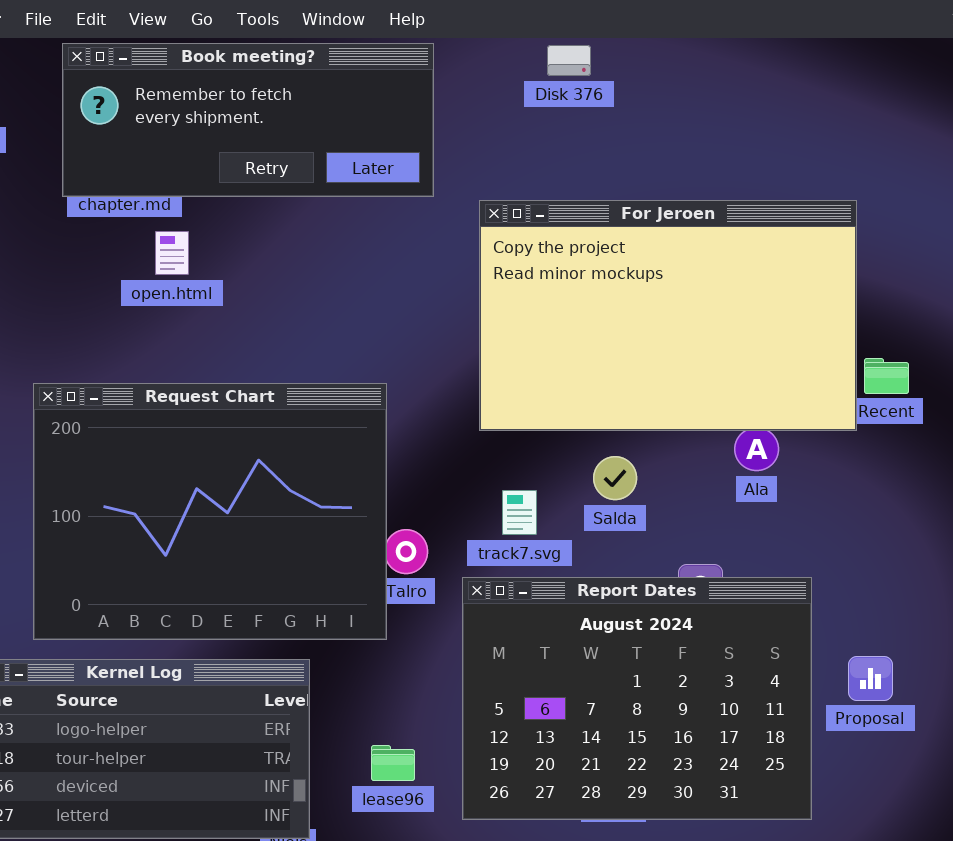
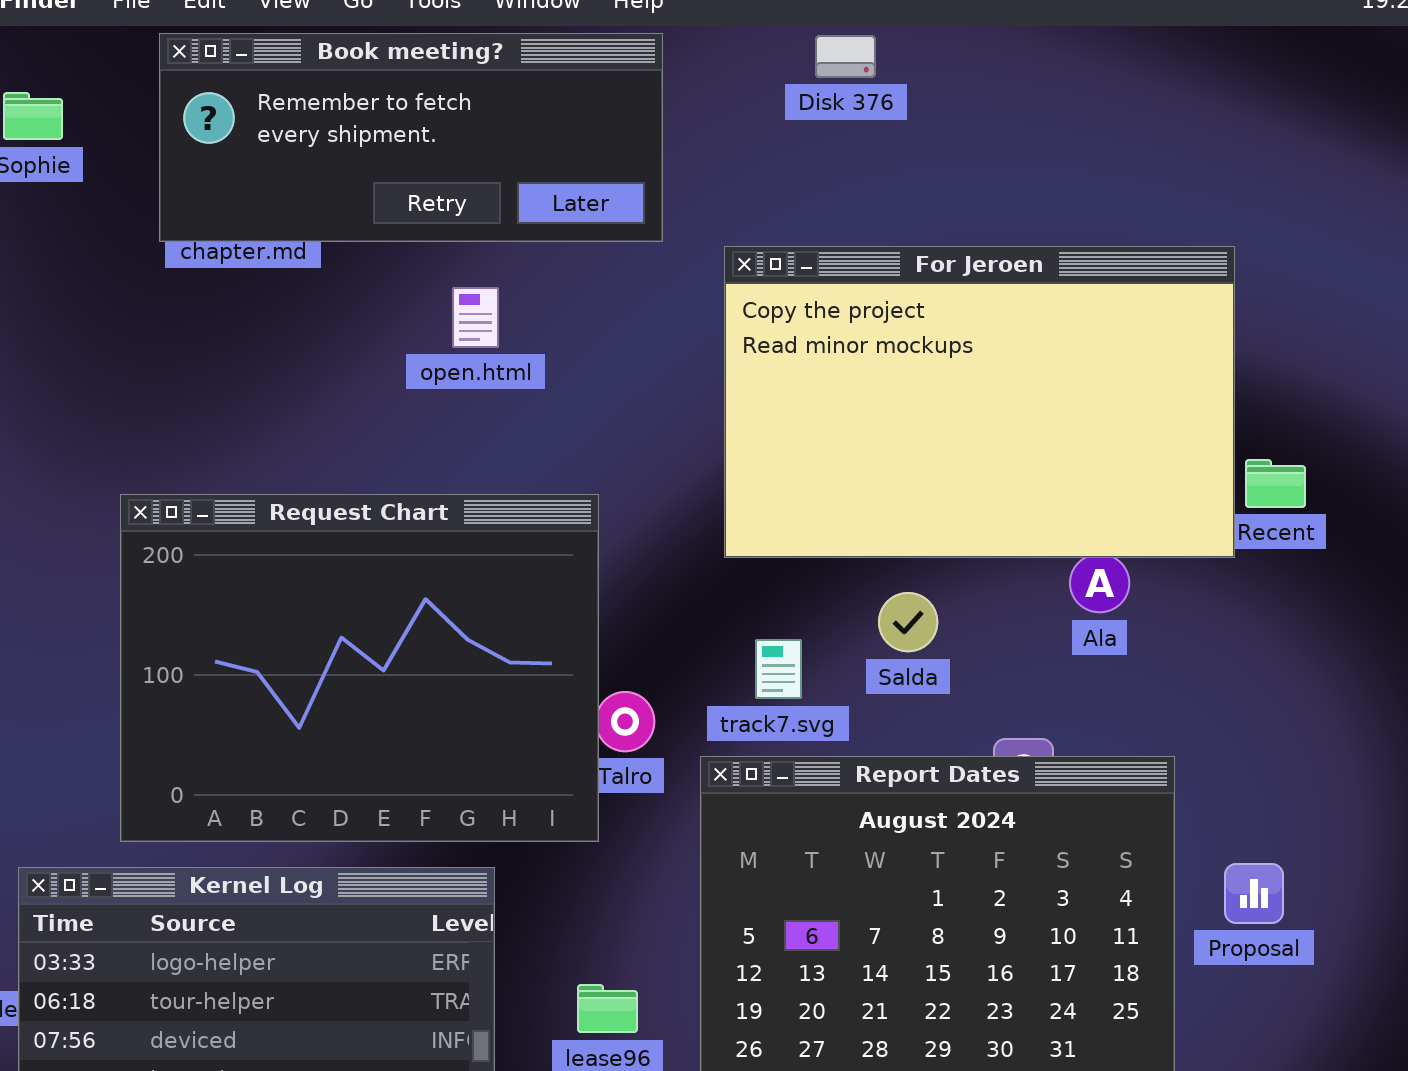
open.html: [155,231,189,275] -> [452,287,499,348], moved

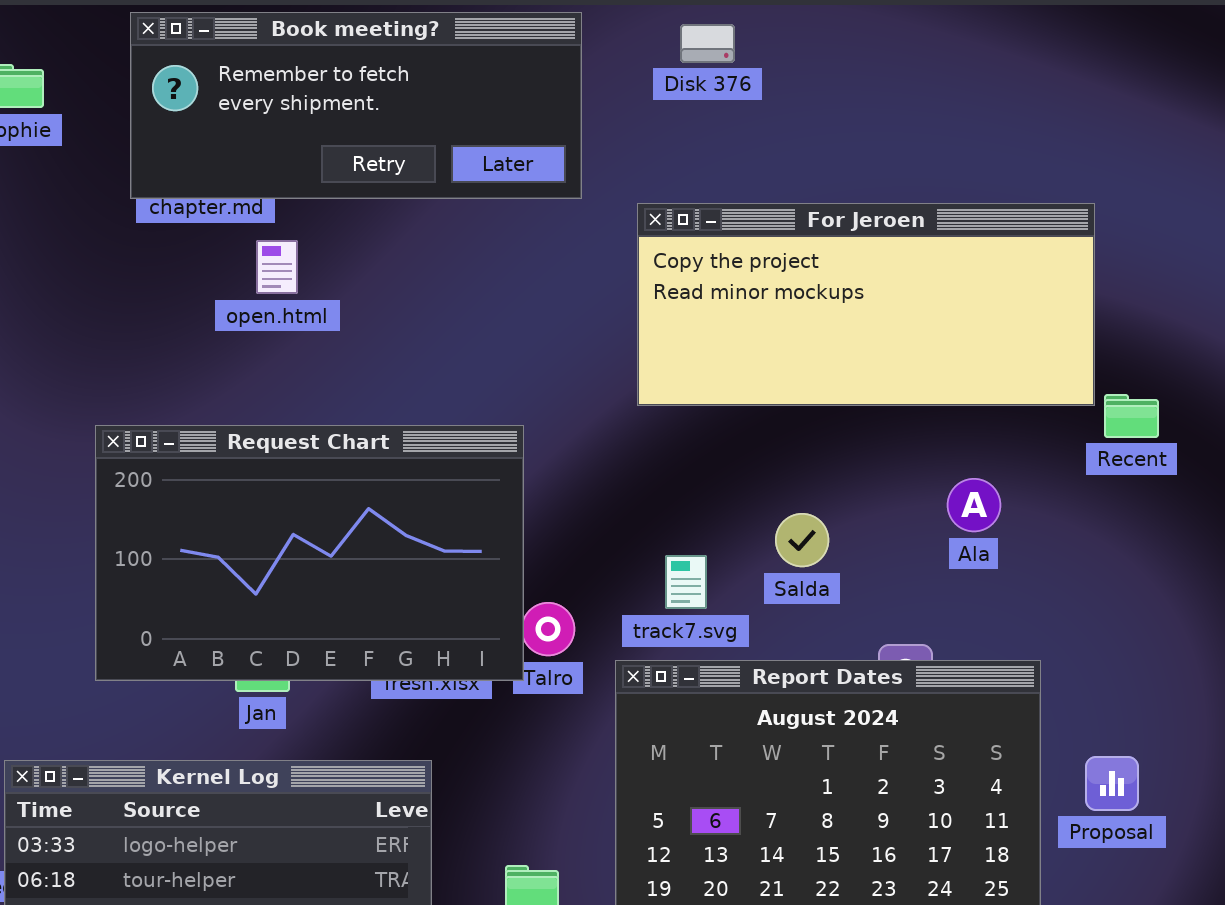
Disk 376: [815,35,876,78] -> [680,24,735,63], moved
For Jeroen: [724,246,1235,558] -> [637,203,1095,406], resized
open.html: [452,287,499,348] -> [256,240,298,294], moved
Request Chart: [120,494,599,842] -> [95,425,524,681], resized

